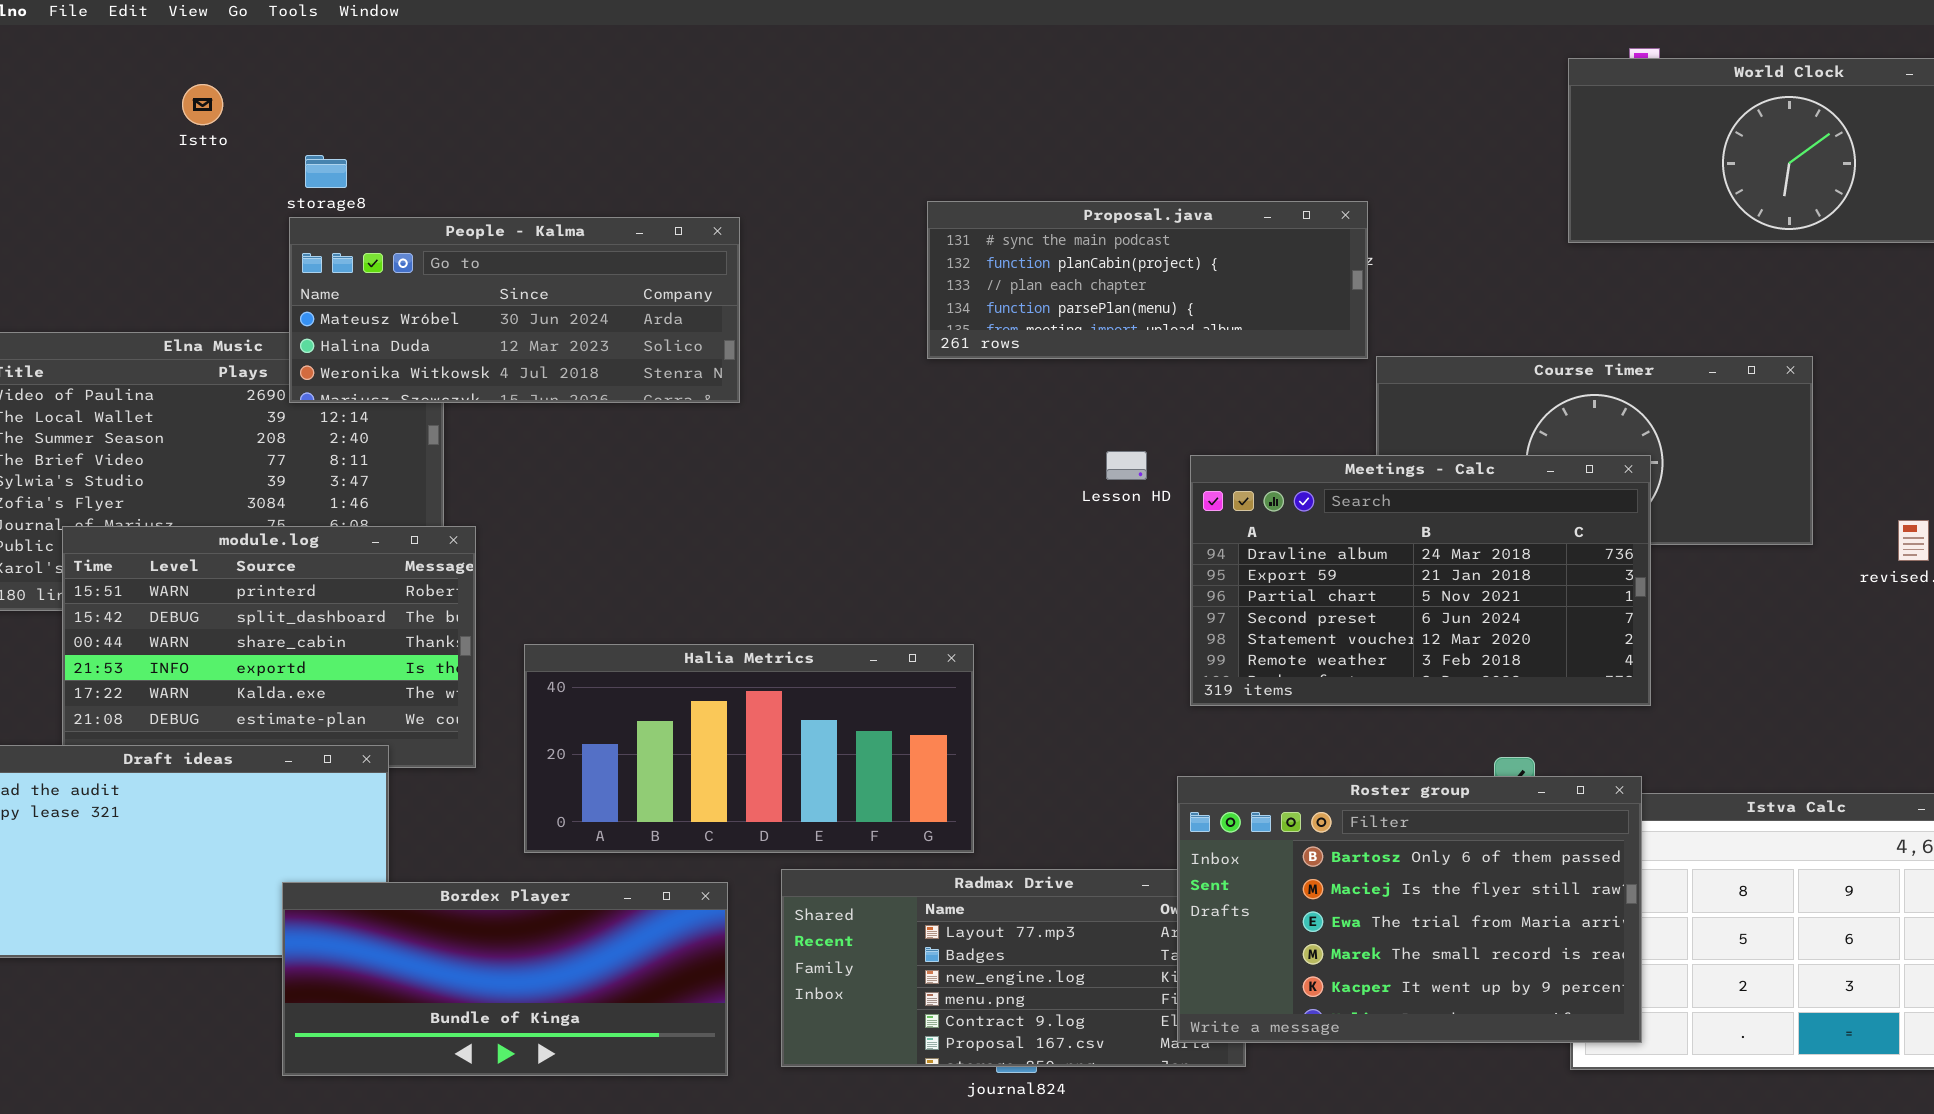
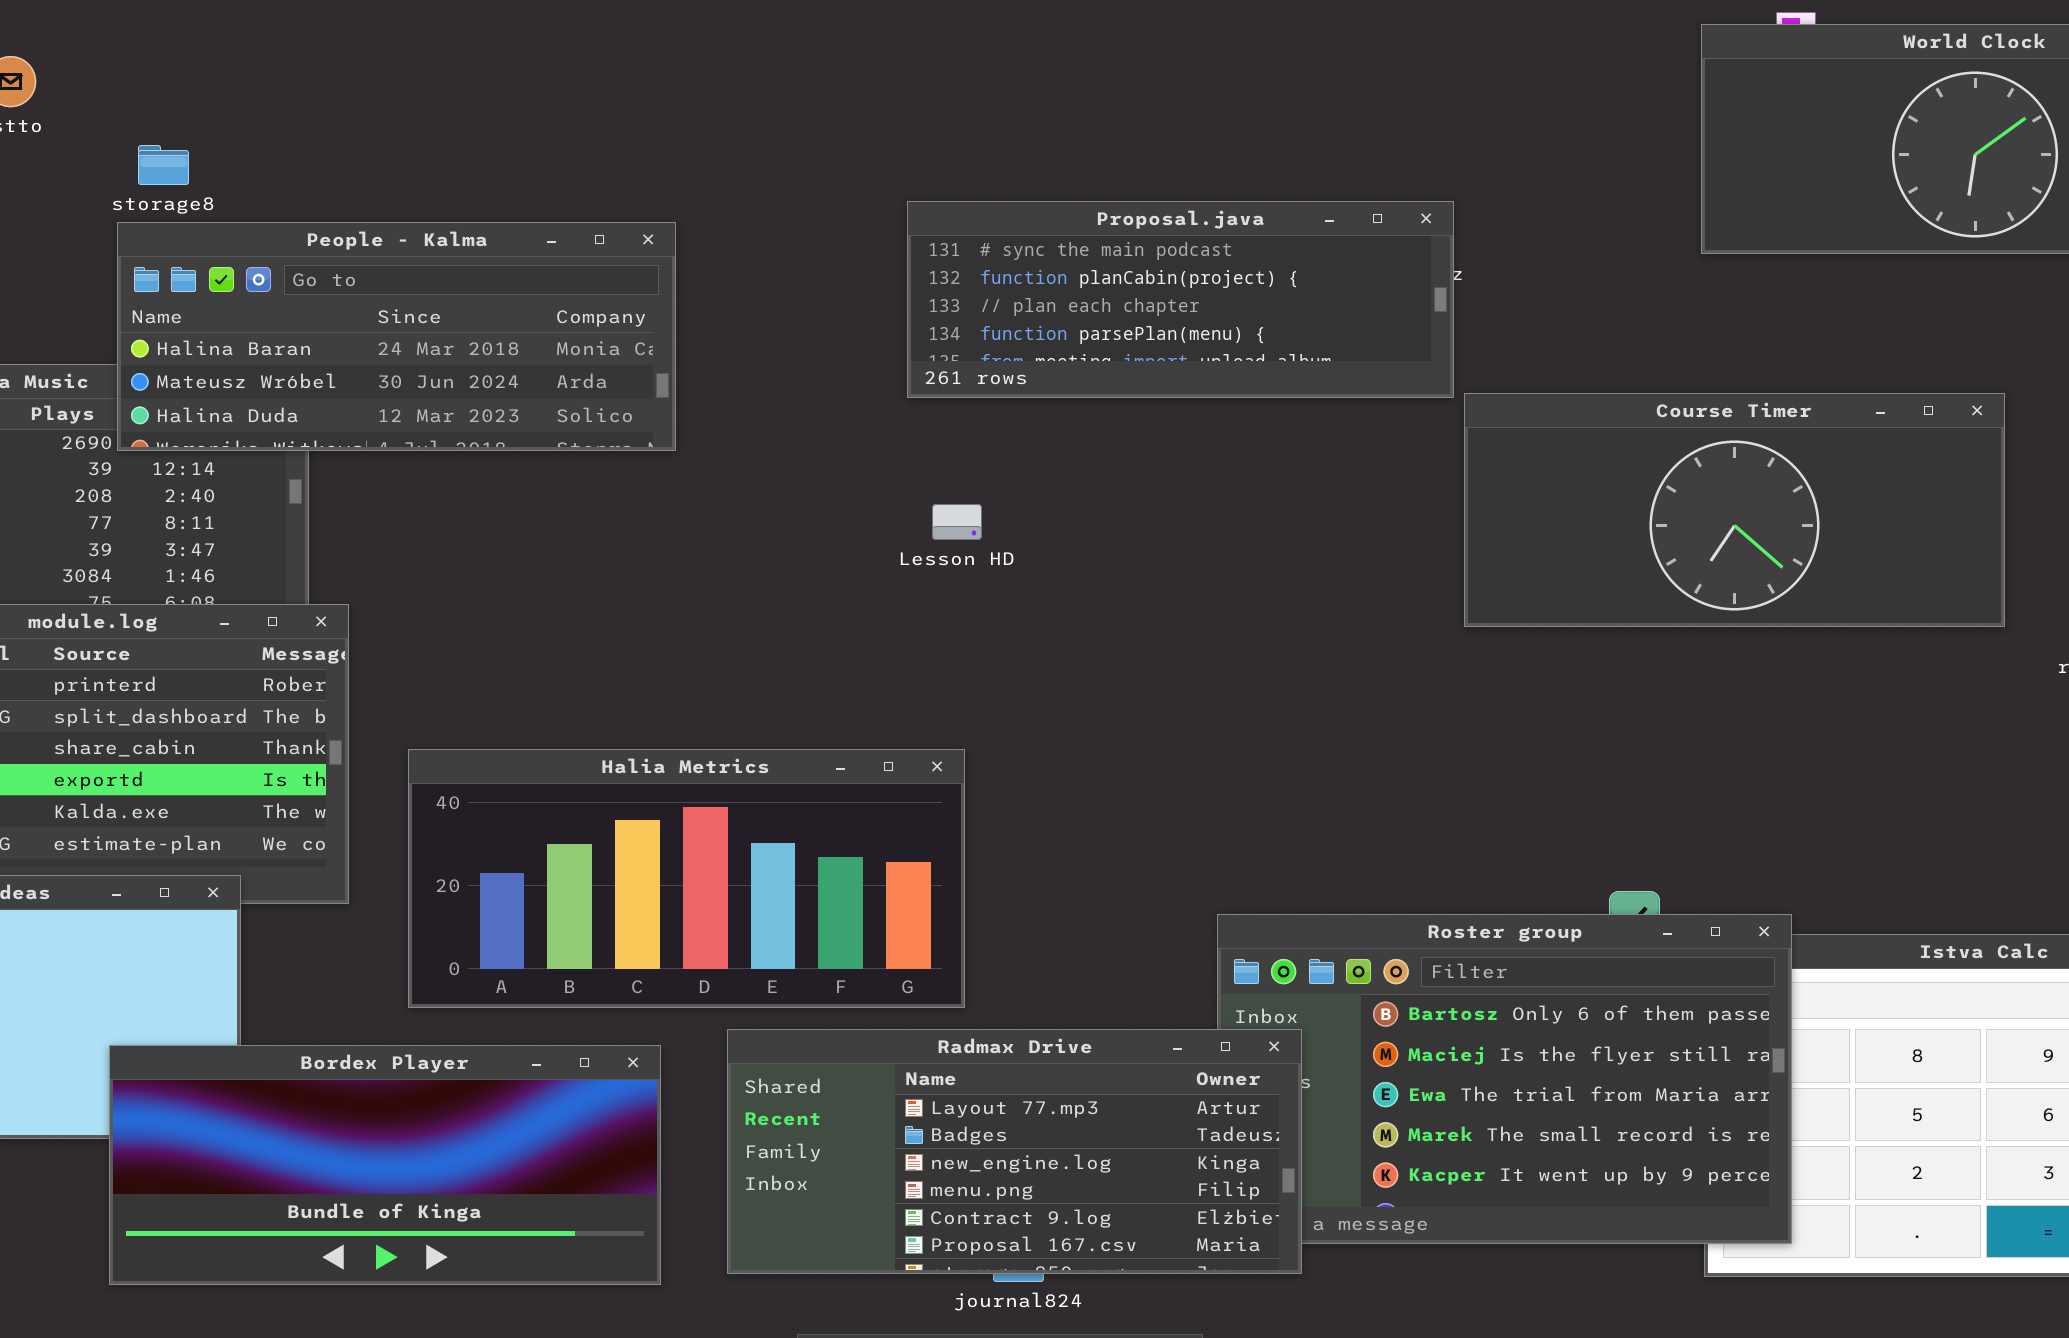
People - Kalma: [289,217,740,403] -> [117,222,676,451], scrolled up 1 row
Lesson HD: [1106,451,1147,480] -> [932,504,982,540], moved
Meetings - Calc: [1190,455,1651,706] -> none, closed
Radmax Drive: [781,869,1246,1067] -> [727,1029,1302,1274], raised

